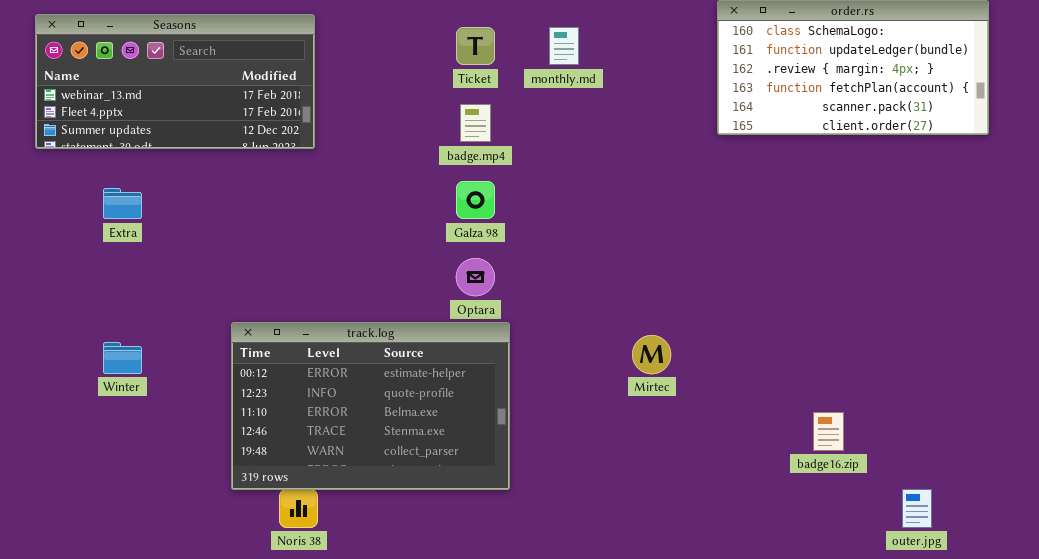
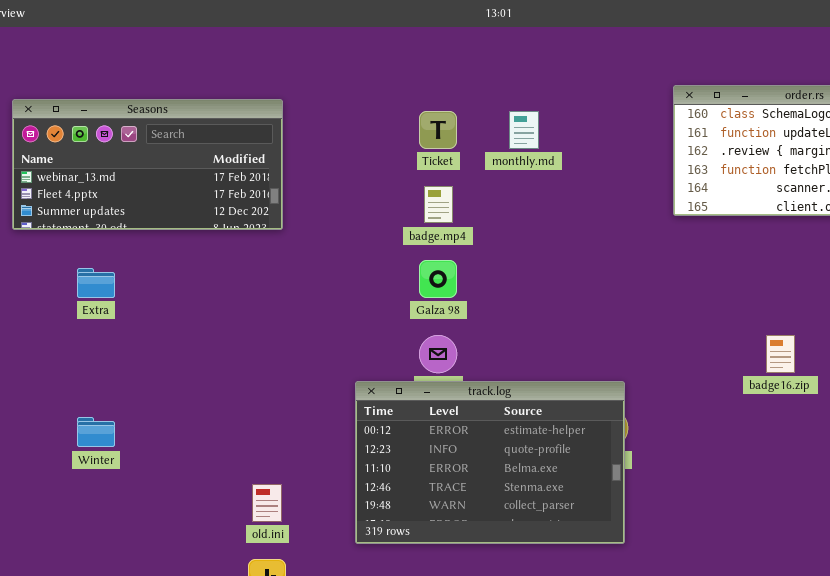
track.log: [231,322,510,490] -> [355,381,625,544], moved
badge16.zip: [813,412,844,451] -> [766,335,795,373], moved

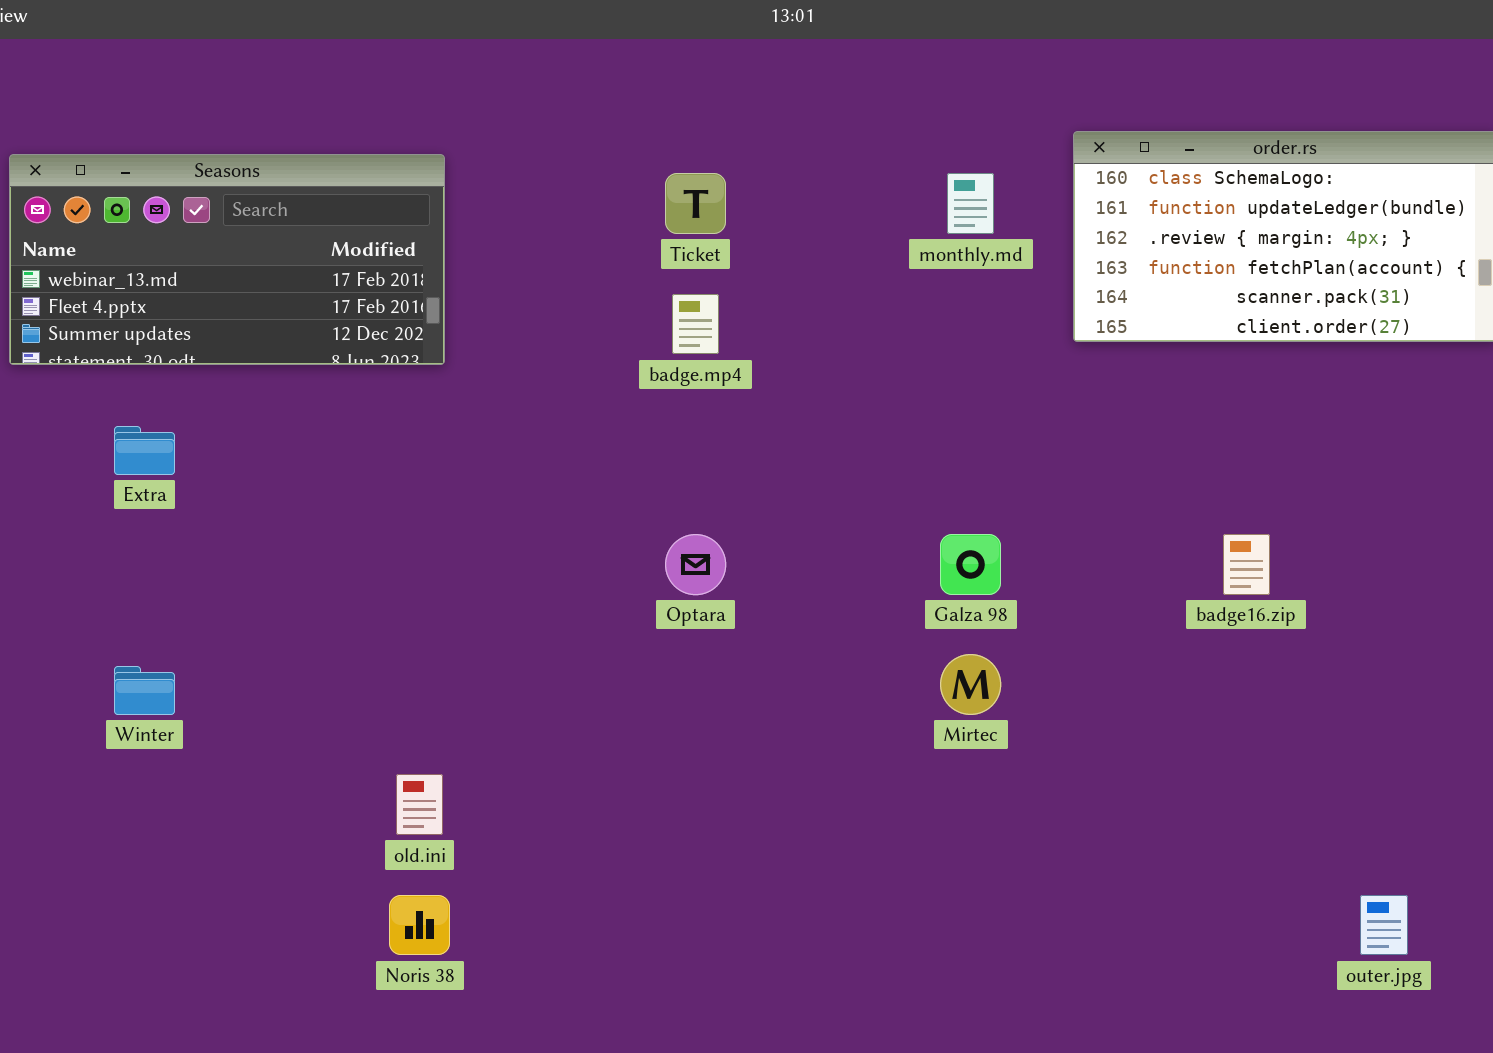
monthly.md: [509,111,539,149] -> [947,173,994,234], moved
Galza 98: [419,260,457,298] -> [940,534,1001,595], moved
track.log: [355,381,625,544] -> none, closed

